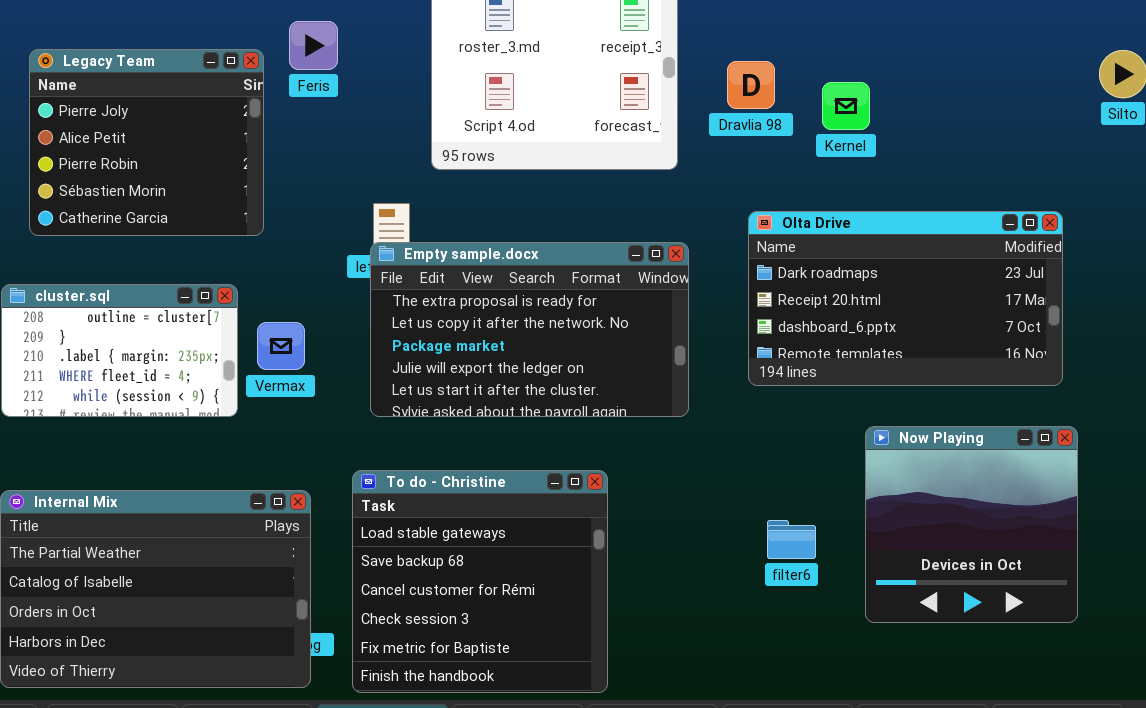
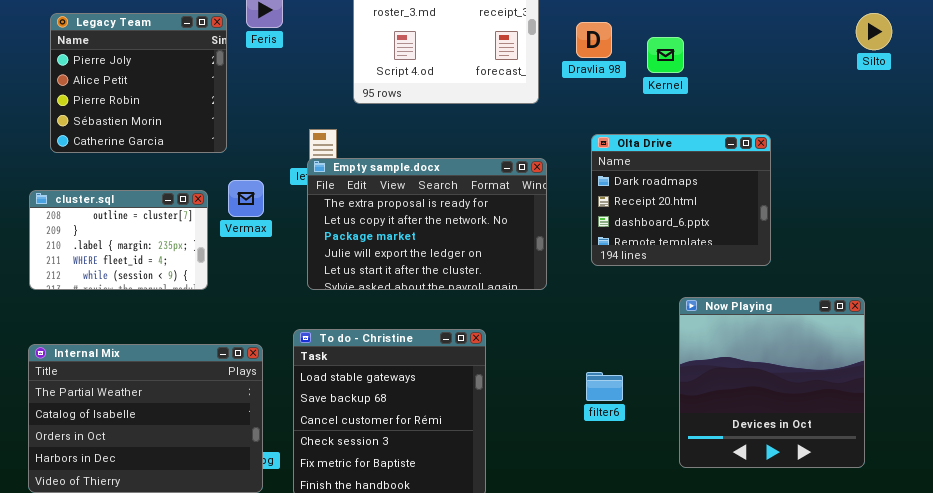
Olta Drive: [748,211,1063,386] -> [591,134,771,266], resized
Vermax: [257,322,305,370] -> [228,180,264,217], moved
Now Playing: [865,426,1078,623] -> [679,297,865,468], resized
filter6: [767,520,816,559] -> [586,372,623,401], moved

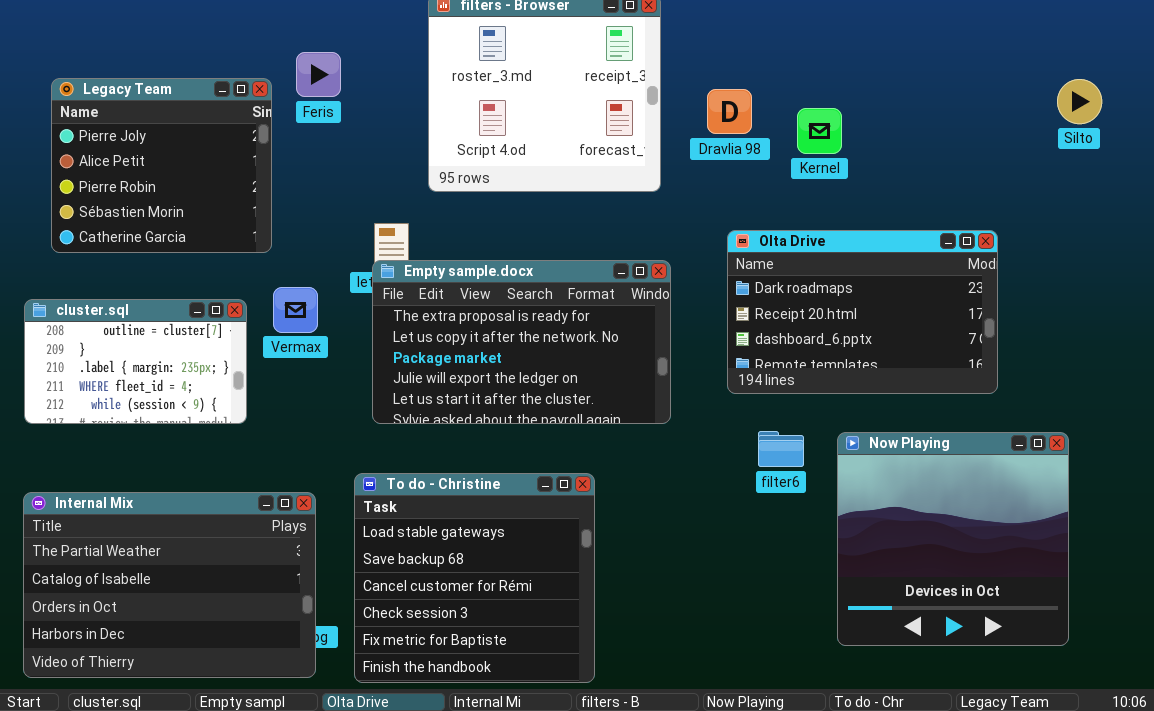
Olta Drive: [591,134,771,266] -> [727,230,998,394], resized
filter6: [586,372,623,401] -> [758,431,804,467], moved

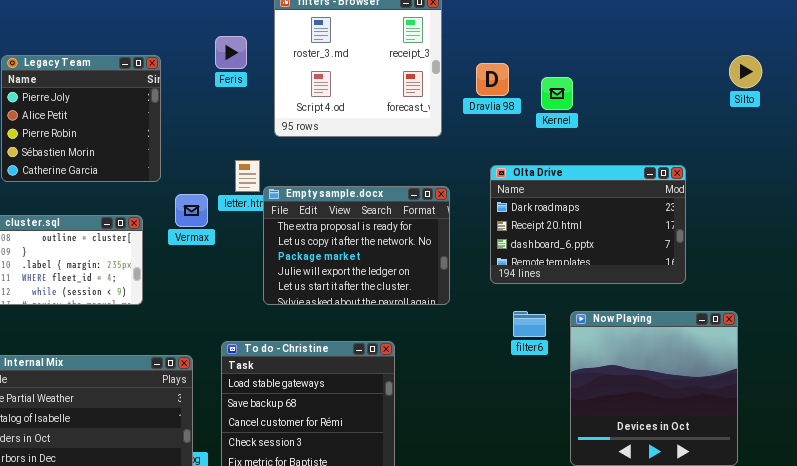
Feris: [296,52,341,97] -> [215,36,247,69], moved
Empty sample.docx: [372,260,671,424] -> [263,186,450,305], resized
Vermax: [273,287,318,333] -> [175,194,208,227], moved

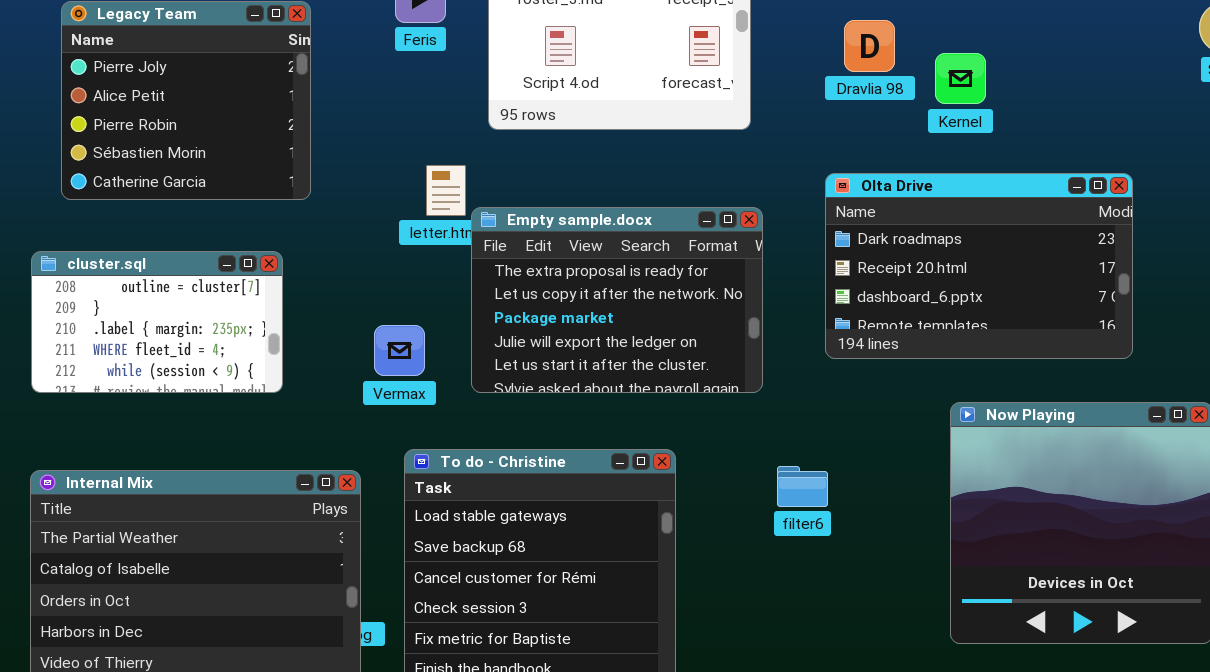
Dravlia 98: [476,63,509,96] -> [844,20,895,72], moved
Kernel: [541,77,573,110] -> [935,53,986,104], moved
Vermax: [175,194,208,227] -> [374,325,425,376], moved
filter6: [513,311,546,337] -> [777,466,828,507], moved

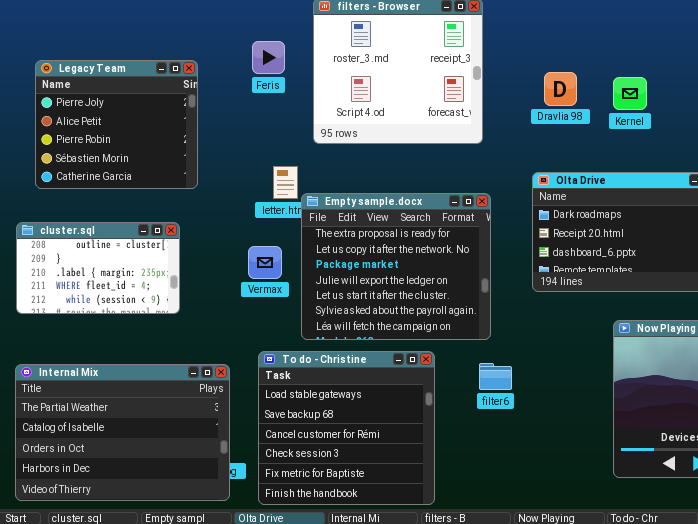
Kernel: [935,53,986,104] -> [613,77,647,110], moved
Empty sample.docx: [471,207,763,393] -> [301,193,491,340], resized
Vermax: [374,325,425,376] -> [248,246,282,279], moved
filter6: [777,466,828,507] -> [479,363,512,390], moved

